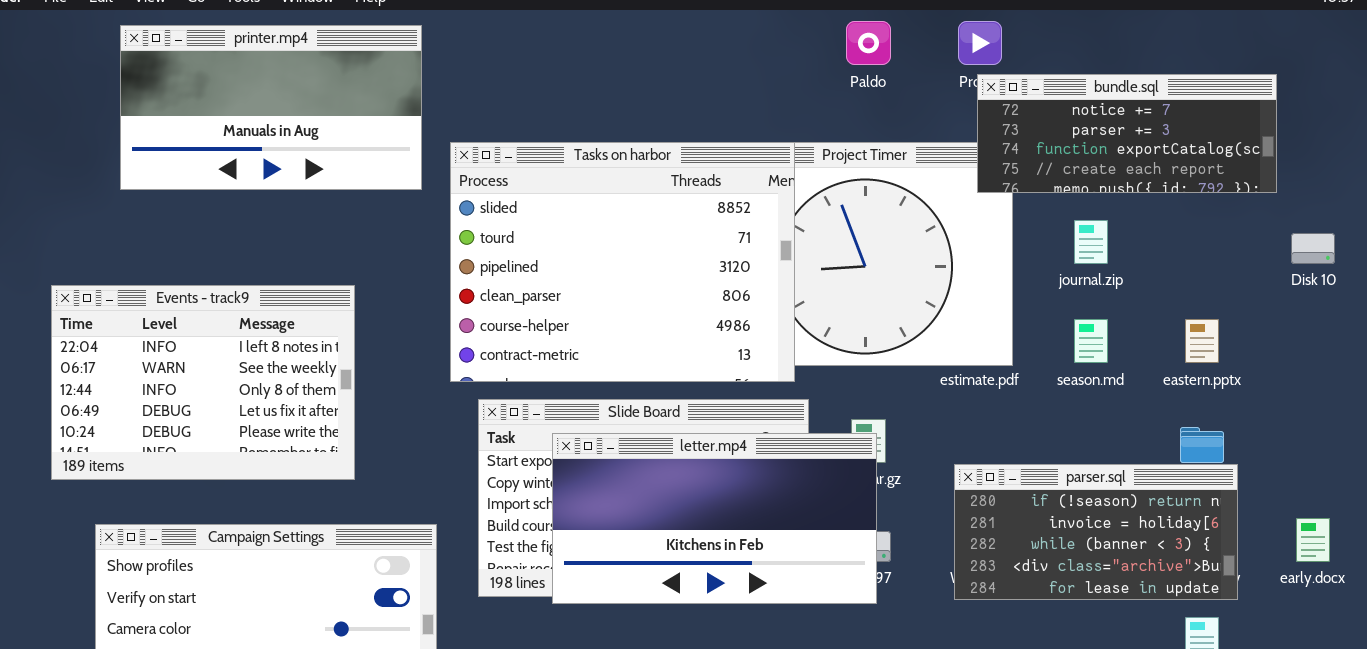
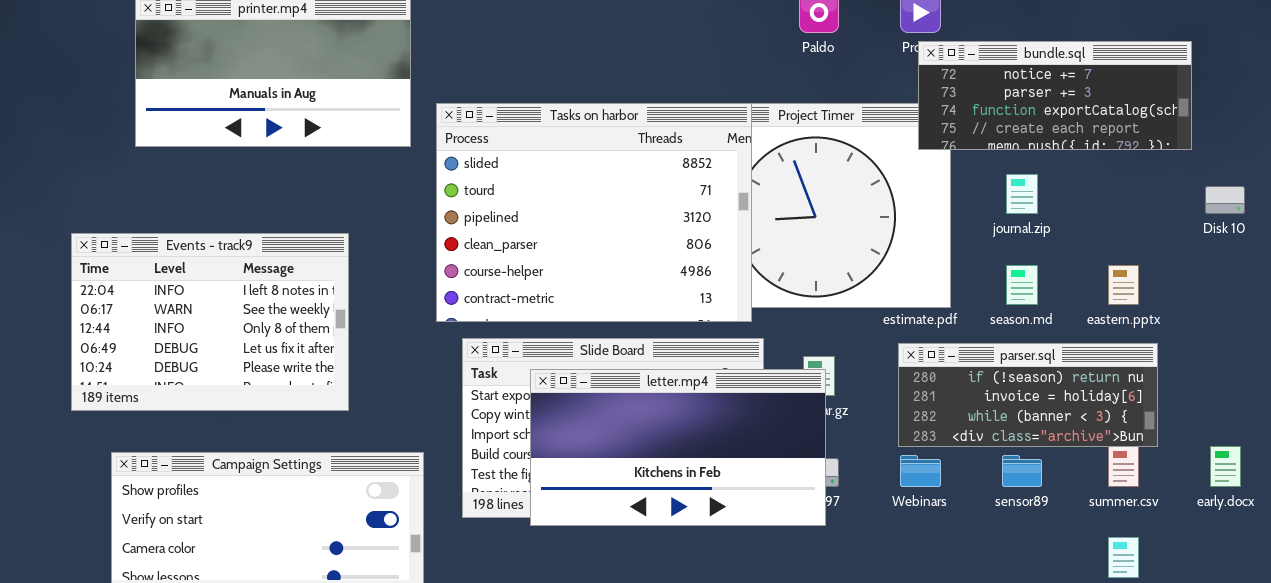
parser.sql: [954,464,1238,600] -> [898,343,1158,447], moved, resized

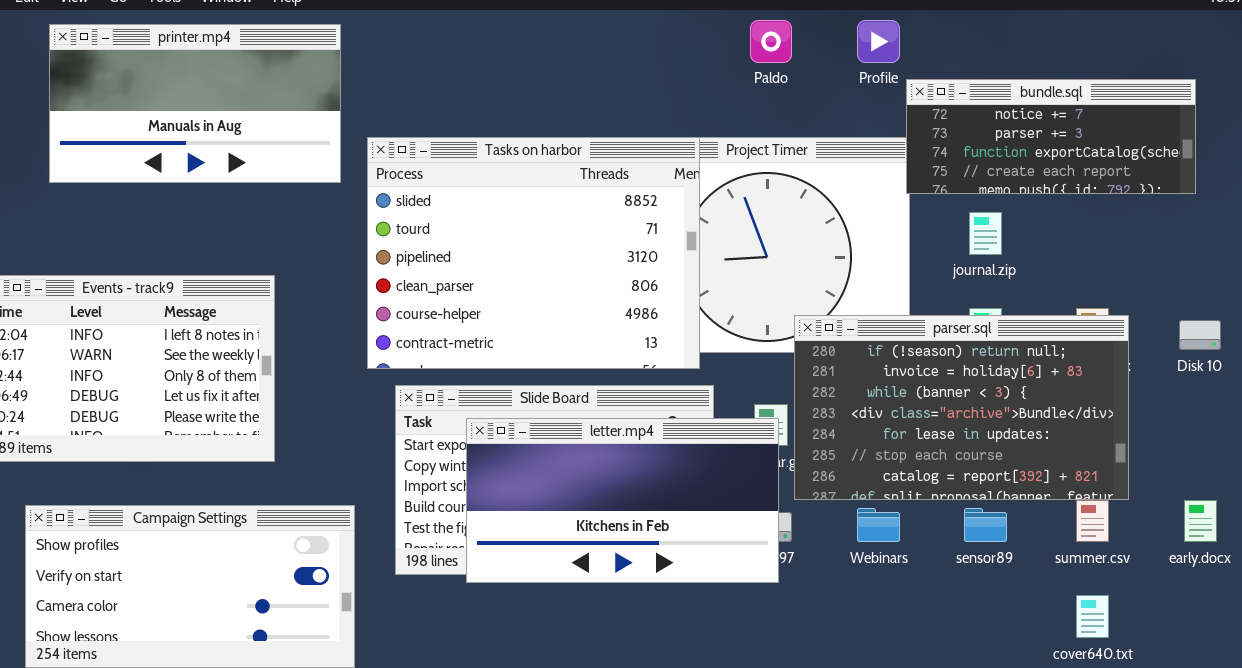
bundle.sql: [918,41,1192,150] -> [906,79,1196,194], moved
Disk 10: [1205,186,1245,214] -> [1179,320,1221,350], moved
parser.sql: [898,343,1158,447] -> [794,315,1129,500], resized

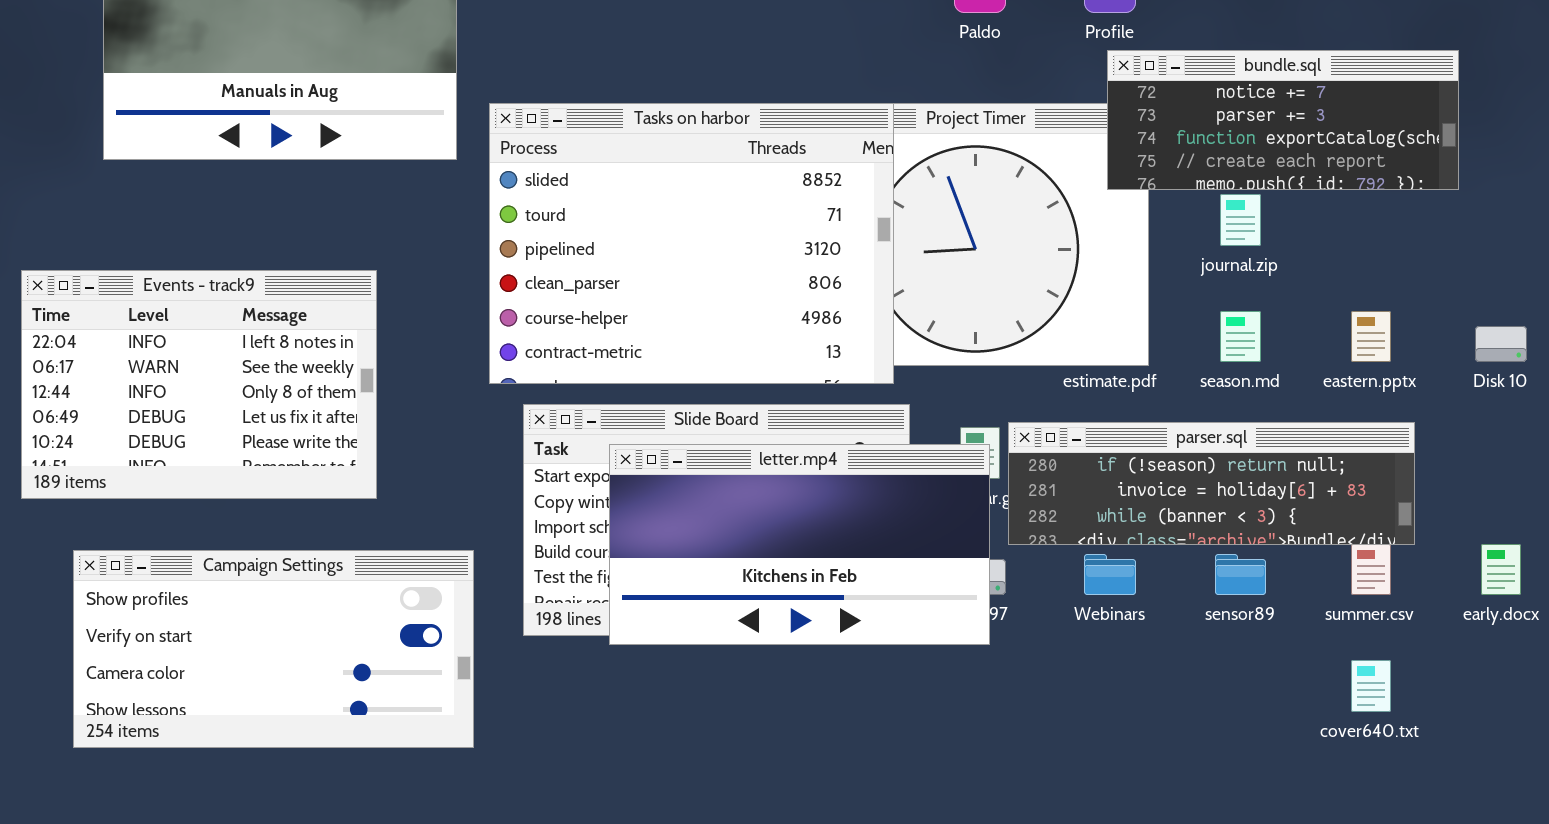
bundle.sql: [906,79,1196,194] -> [1107,50,1459,190], moved
parser.sql: [794,315,1129,500] -> [1008,422,1415,545], resized

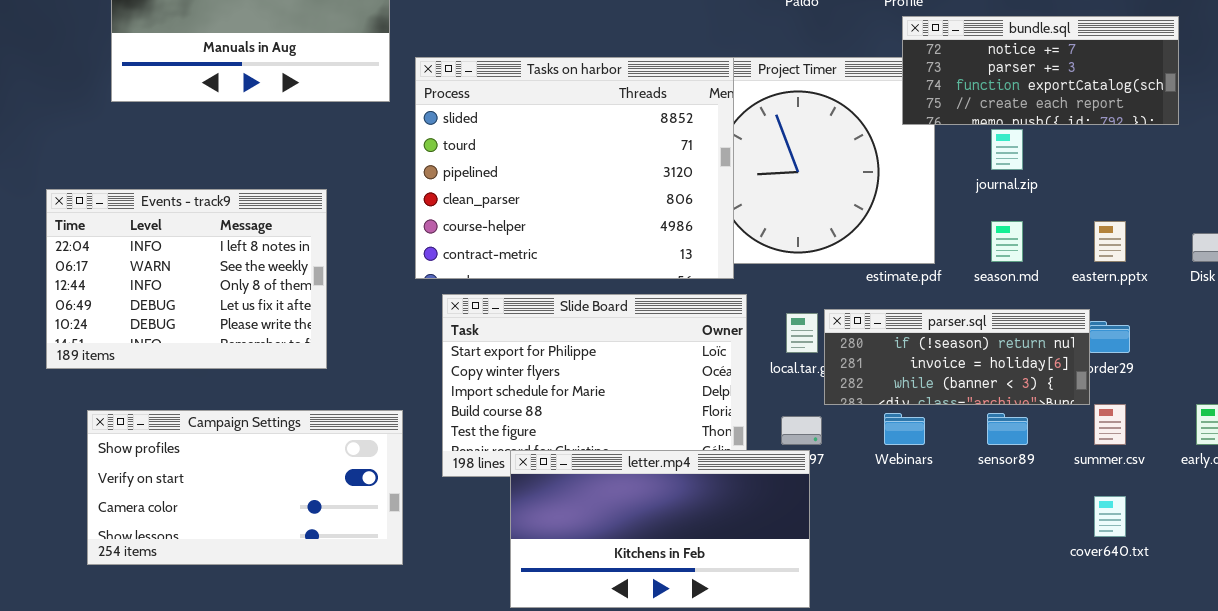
parser.sql: [1008,422,1415,545] -> [824,309,1090,405], resized
letter.mp4: [609,444,990,645] -> [510,450,810,608], moved

